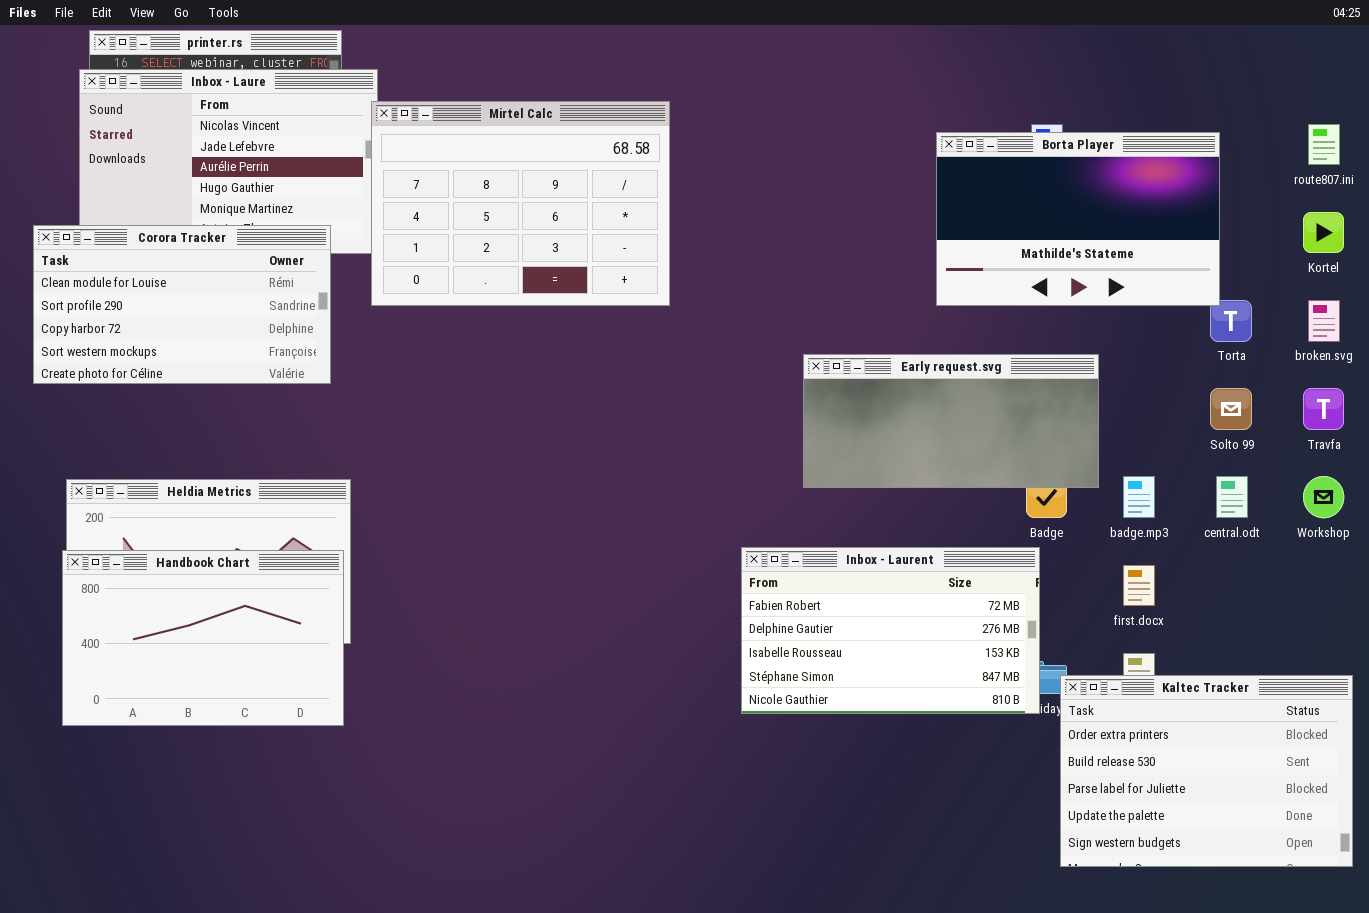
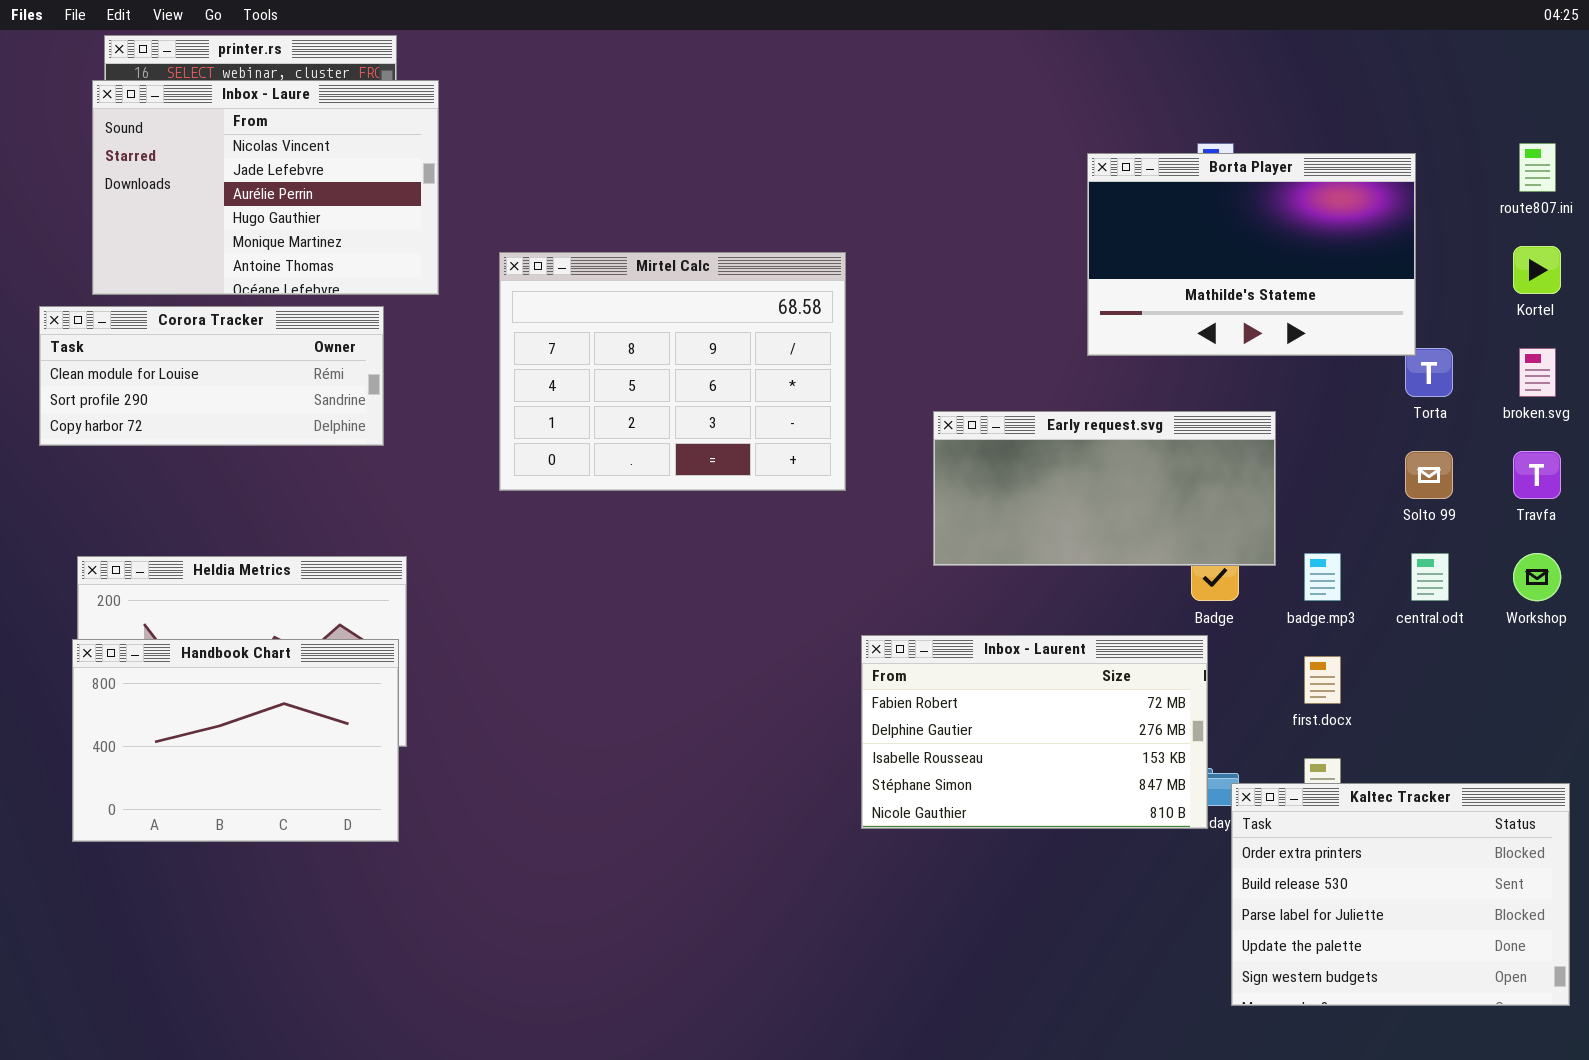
Mirtel Calc: [371,101,670,306] -> [499,252,846,491], moved
Corora Tracker: [33,225,331,384] -> [39,306,384,446], resized

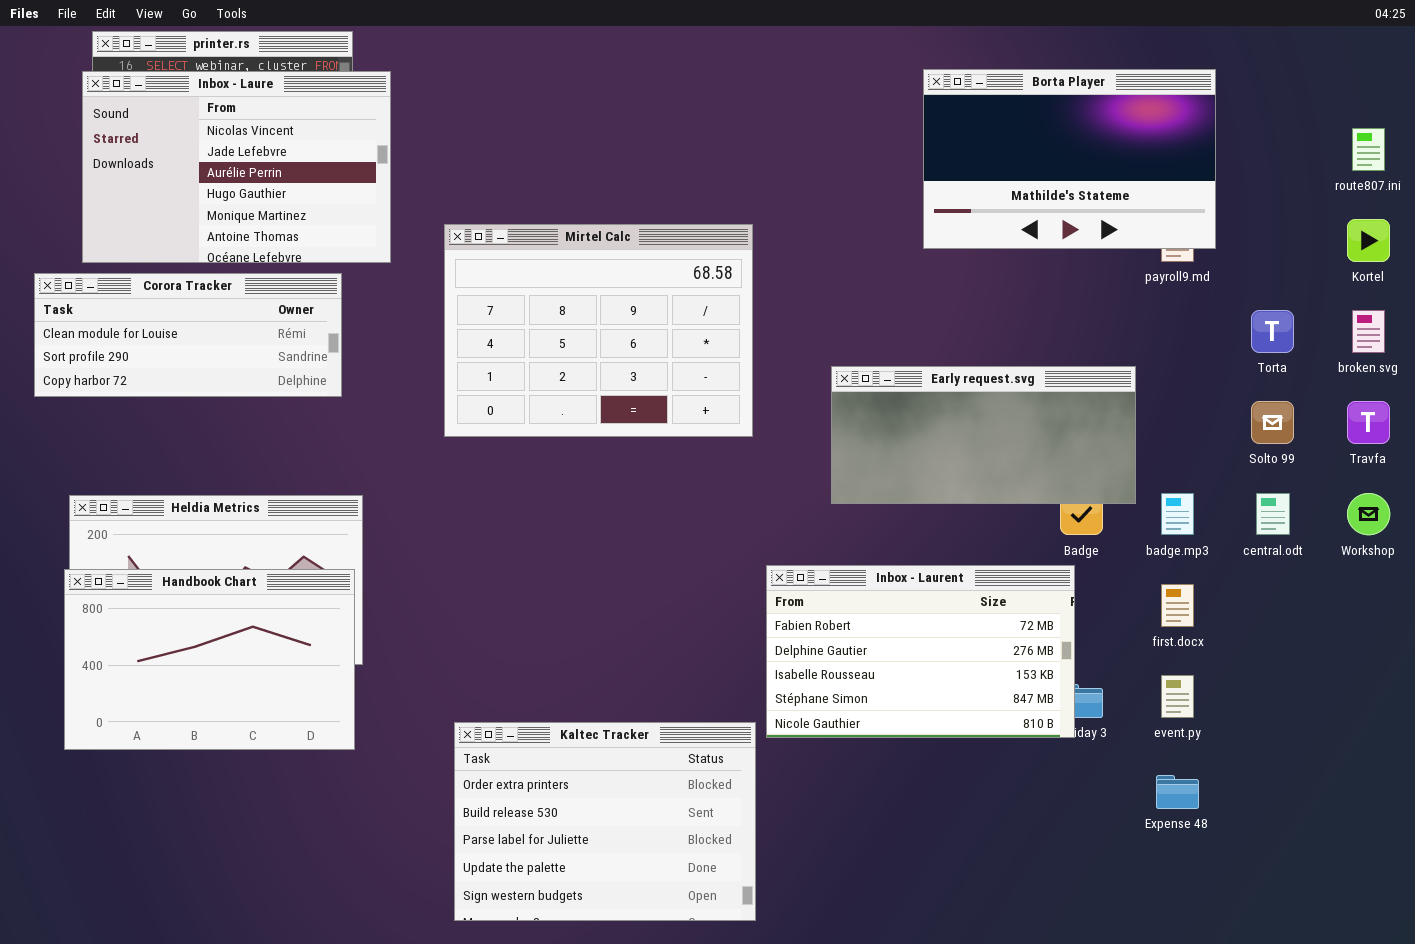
Borta Player: [1087,153,1416,356] -> [923,69,1216,249], moved
Kaltec Tracker: [1231,783,1570,1006] -> [454,722,756,921], moved

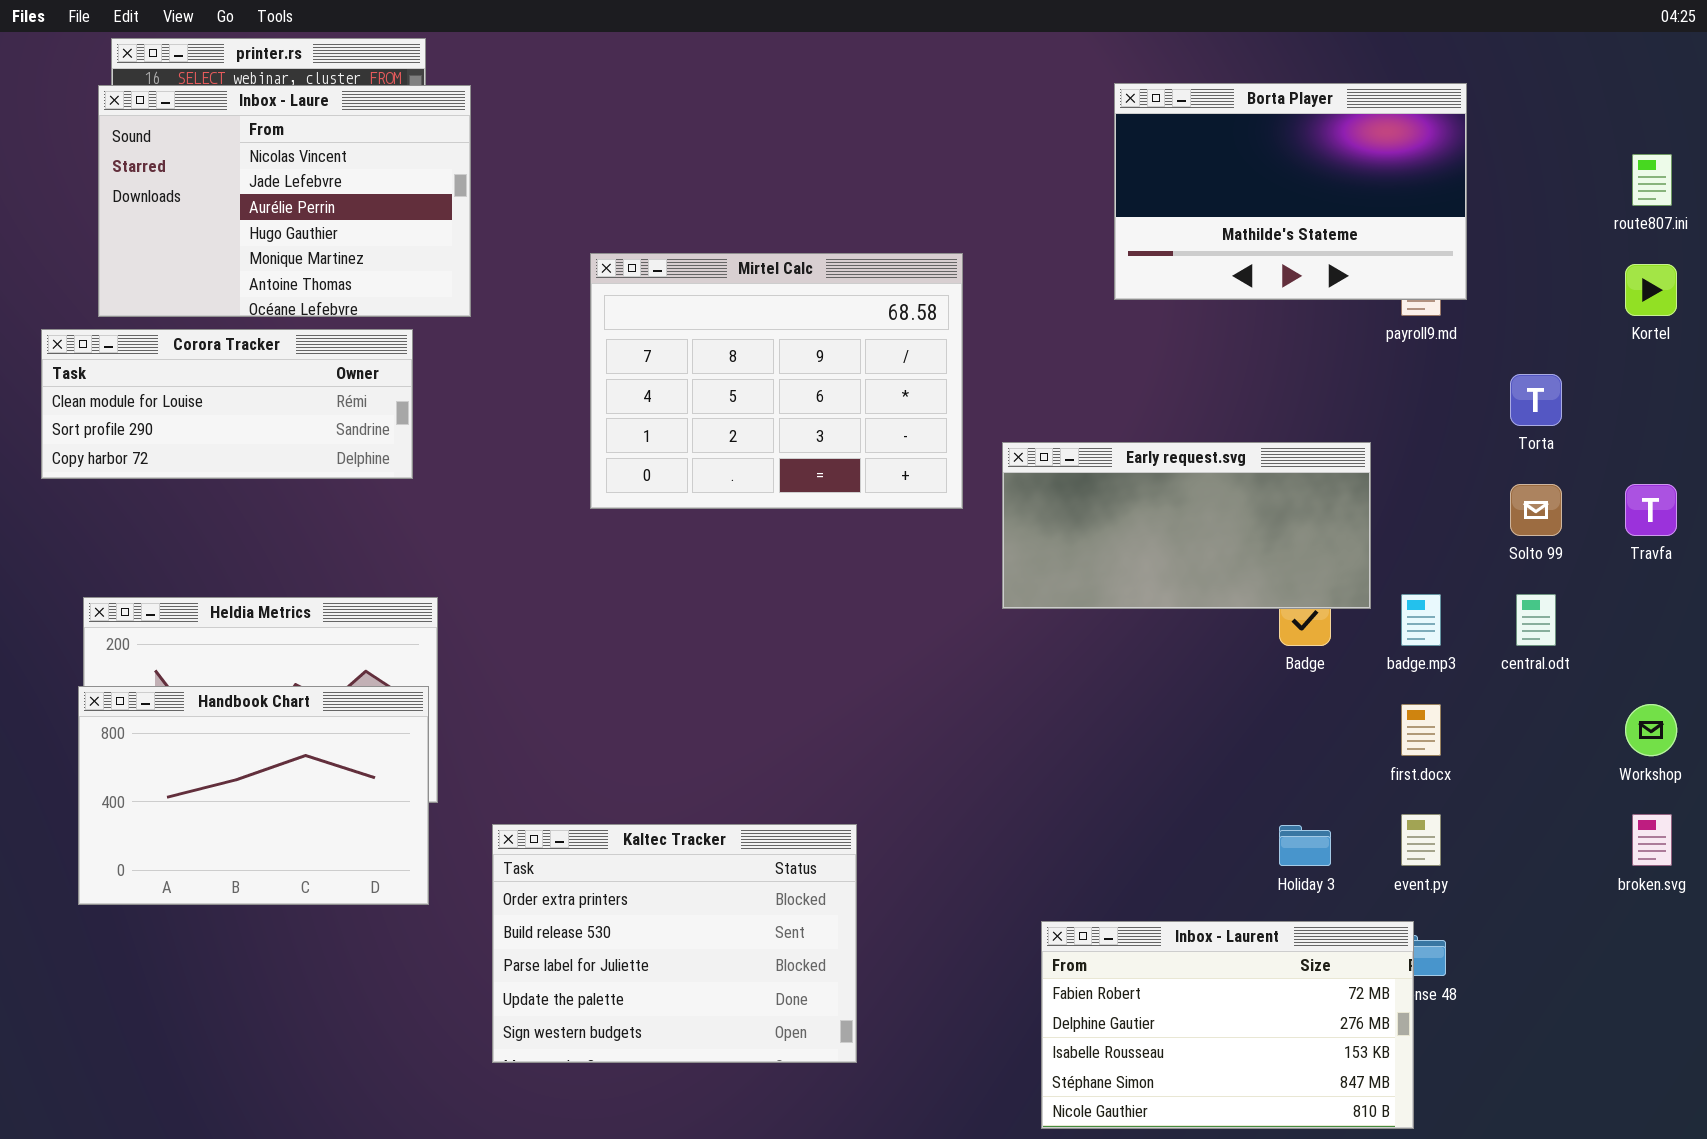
Mirtel Calc: [444,224,753,437] -> [590,253,963,509], moved
broken.svg: [1352,310,1385,353] -> [1632,814,1672,866], moved
Workshop: [1347,493,1390,535] -> [1625,704,1677,756], moved
Inbox - Laurent: [766,565,1075,738] -> [1041,921,1414,1129], moved
Kaltec Tracker: [454,722,756,921] -> [492,824,857,1063], moved

